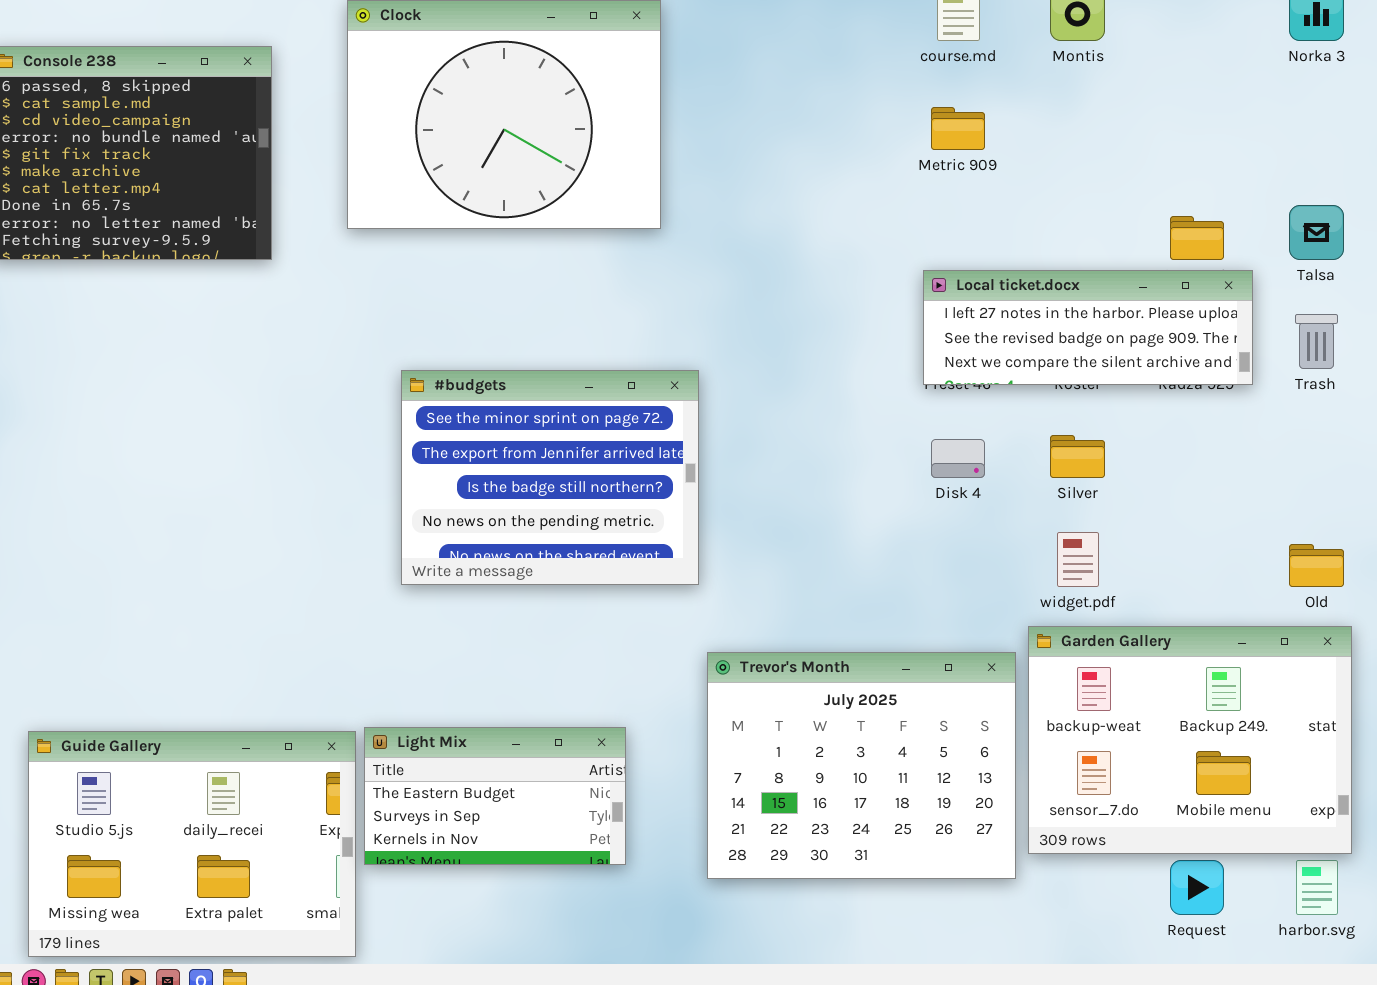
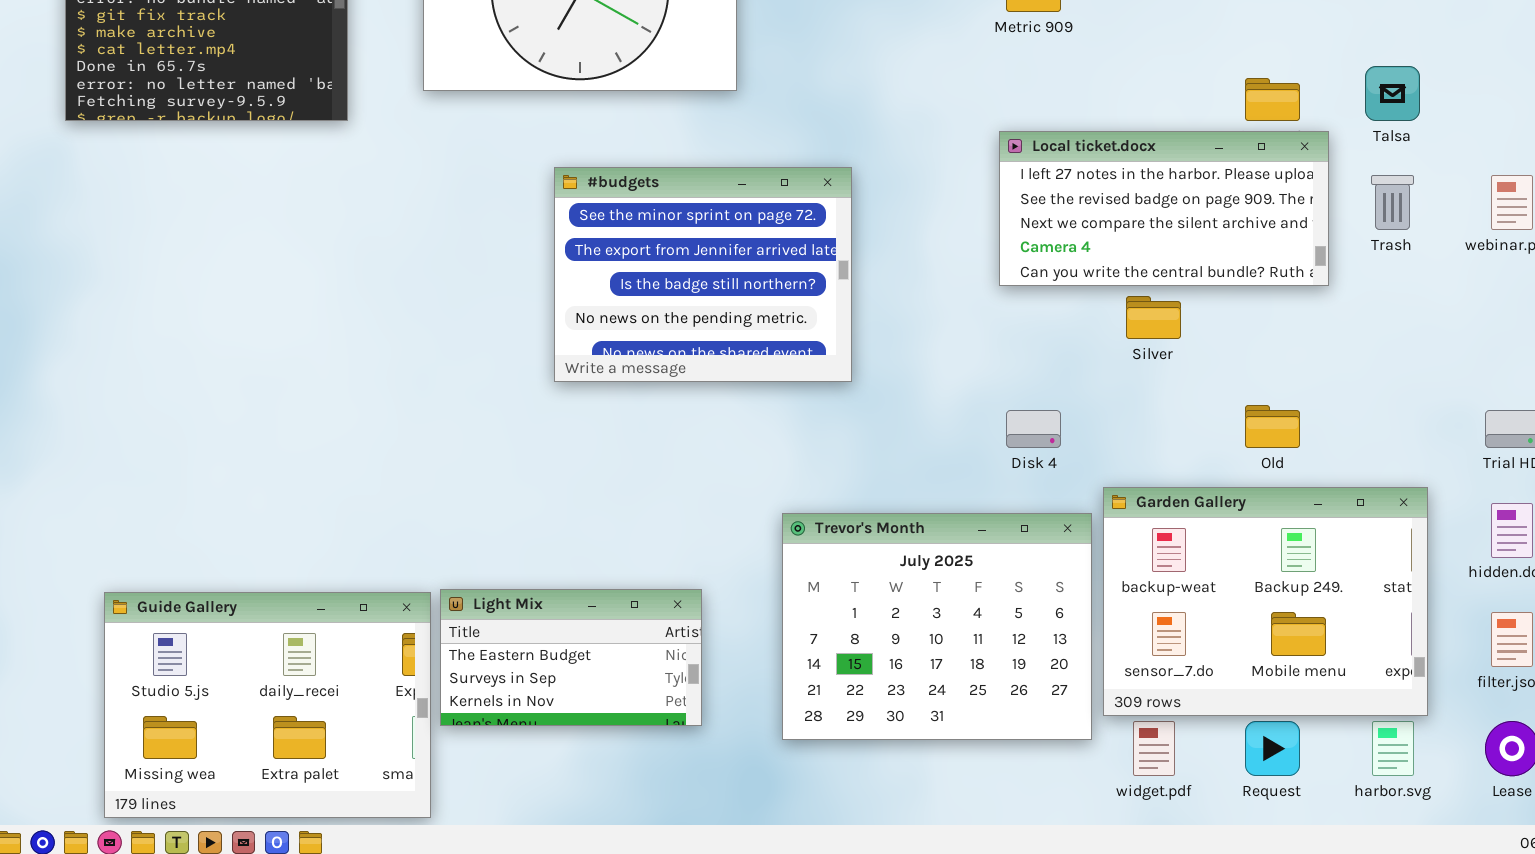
Local ticket.docx: [923,270,1253,385] -> [999,131,1329,286], resized
#budgets: [401,370,699,585] -> [554,167,852,382], moved
Disk 4: [931,439,985,478] -> [1006,410,1061,448], moved
widget.pdf: [1057,532,1099,587] -> [1133,721,1175,776], moved
Old: [1289,544,1344,587] -> [1245,405,1300,448], moved

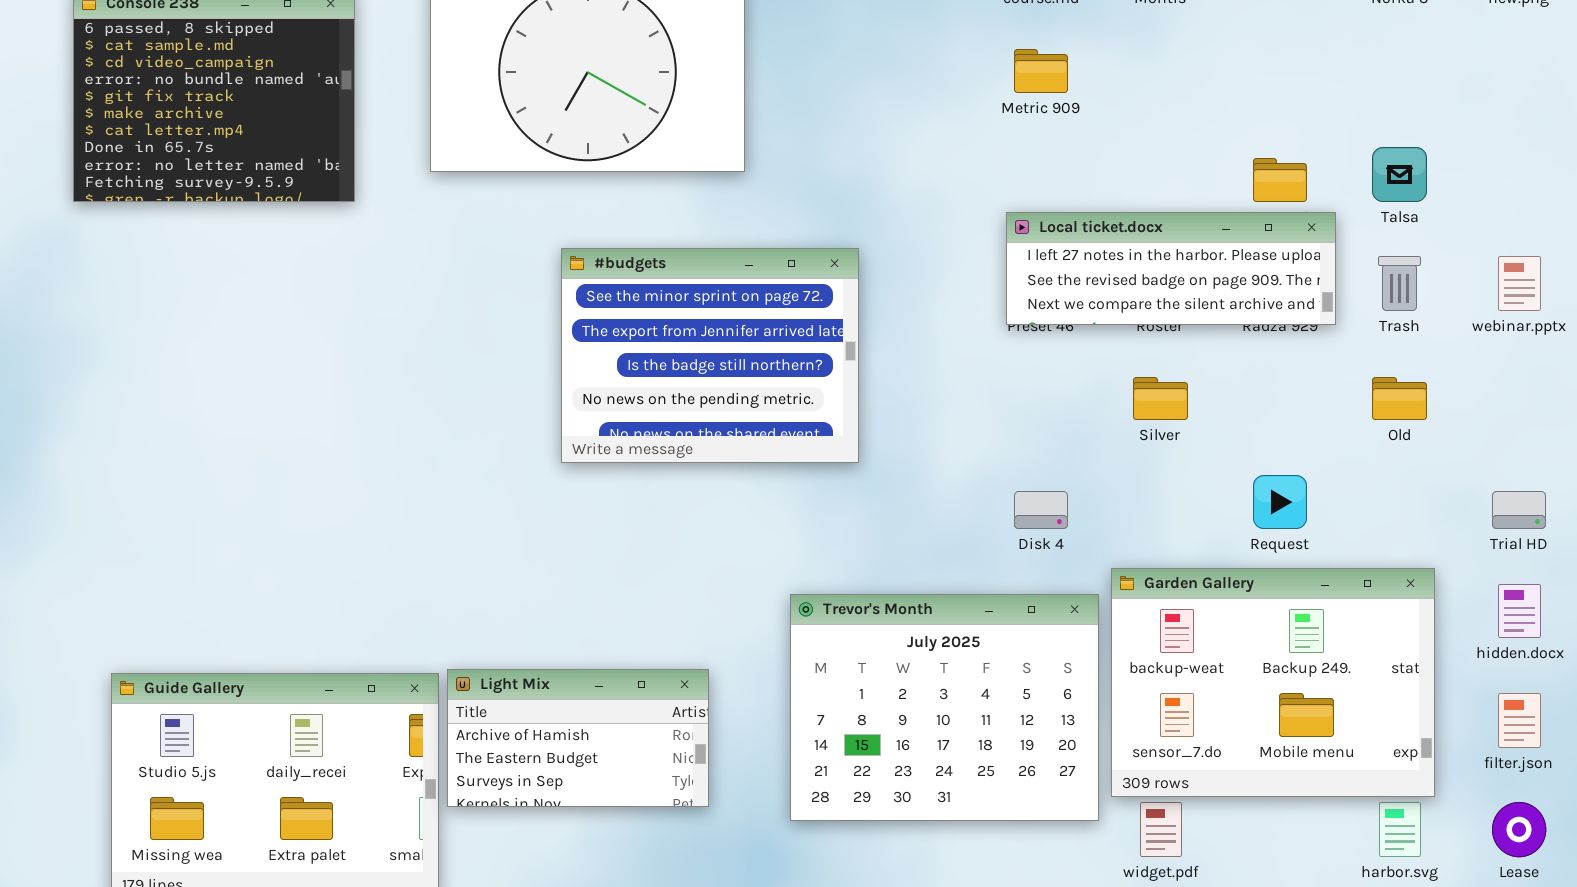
Local ticket.docx: [999,131,1329,286] -> [1006,212,1336,325], resized
Old: [1245,405,1300,448] -> [1372,377,1427,420], moved
Light Mix: [440,589,702,726] -> [447,669,709,807], scrolled up 1 row
Request: [1245,721,1300,776] -> [1253,475,1307,529], moved

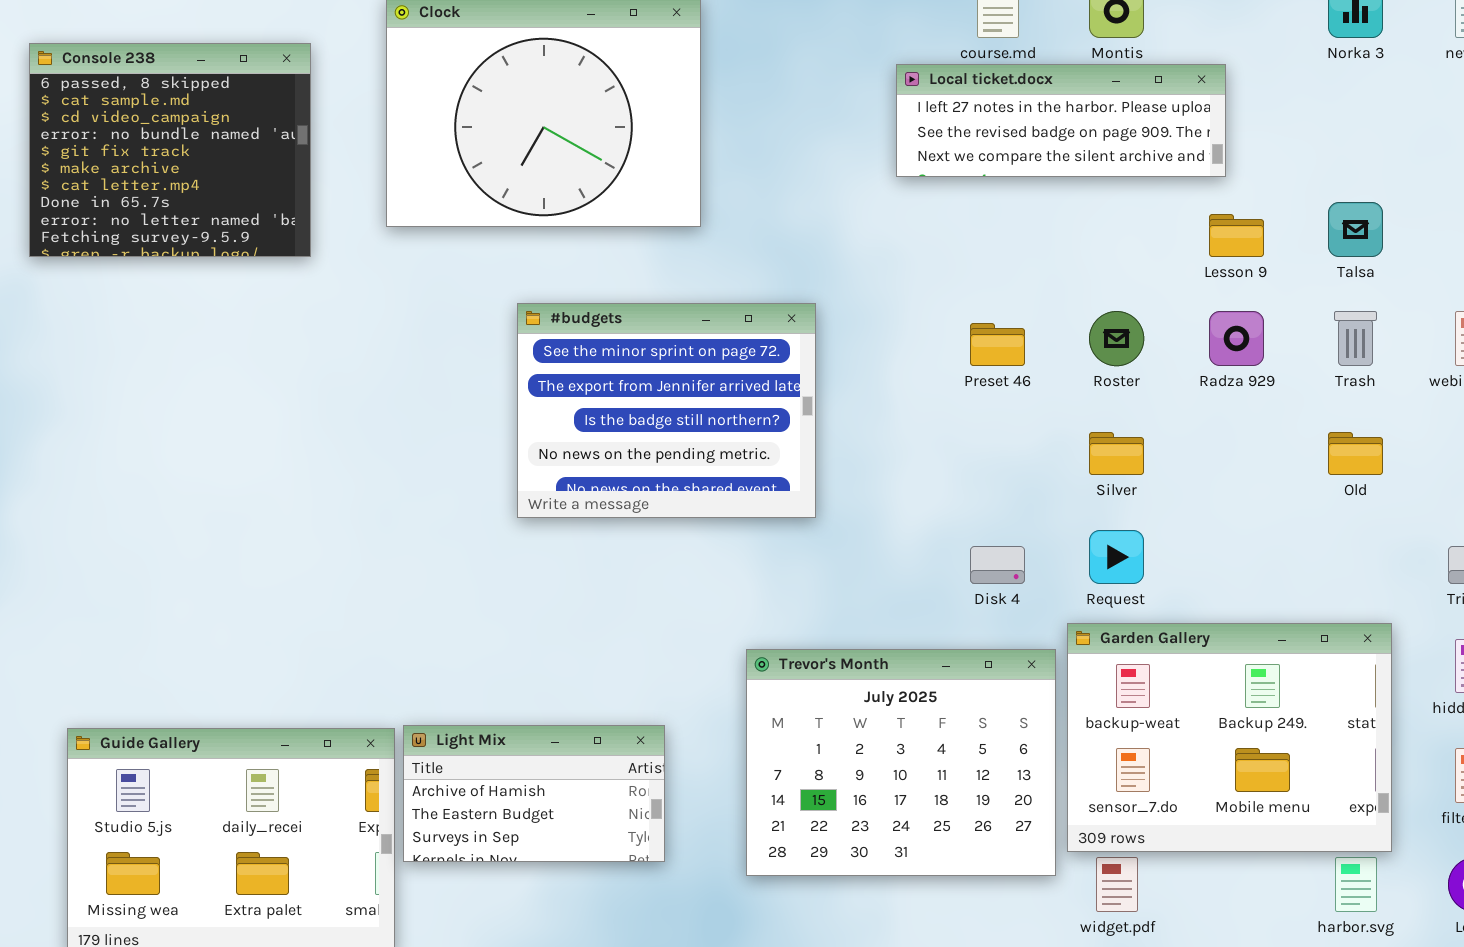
Local ticket.docx: [1006,212,1336,325] -> [896,64,1226,177], moved
Request: [1253,475,1307,529] -> [1089,530,1144,584], moved

